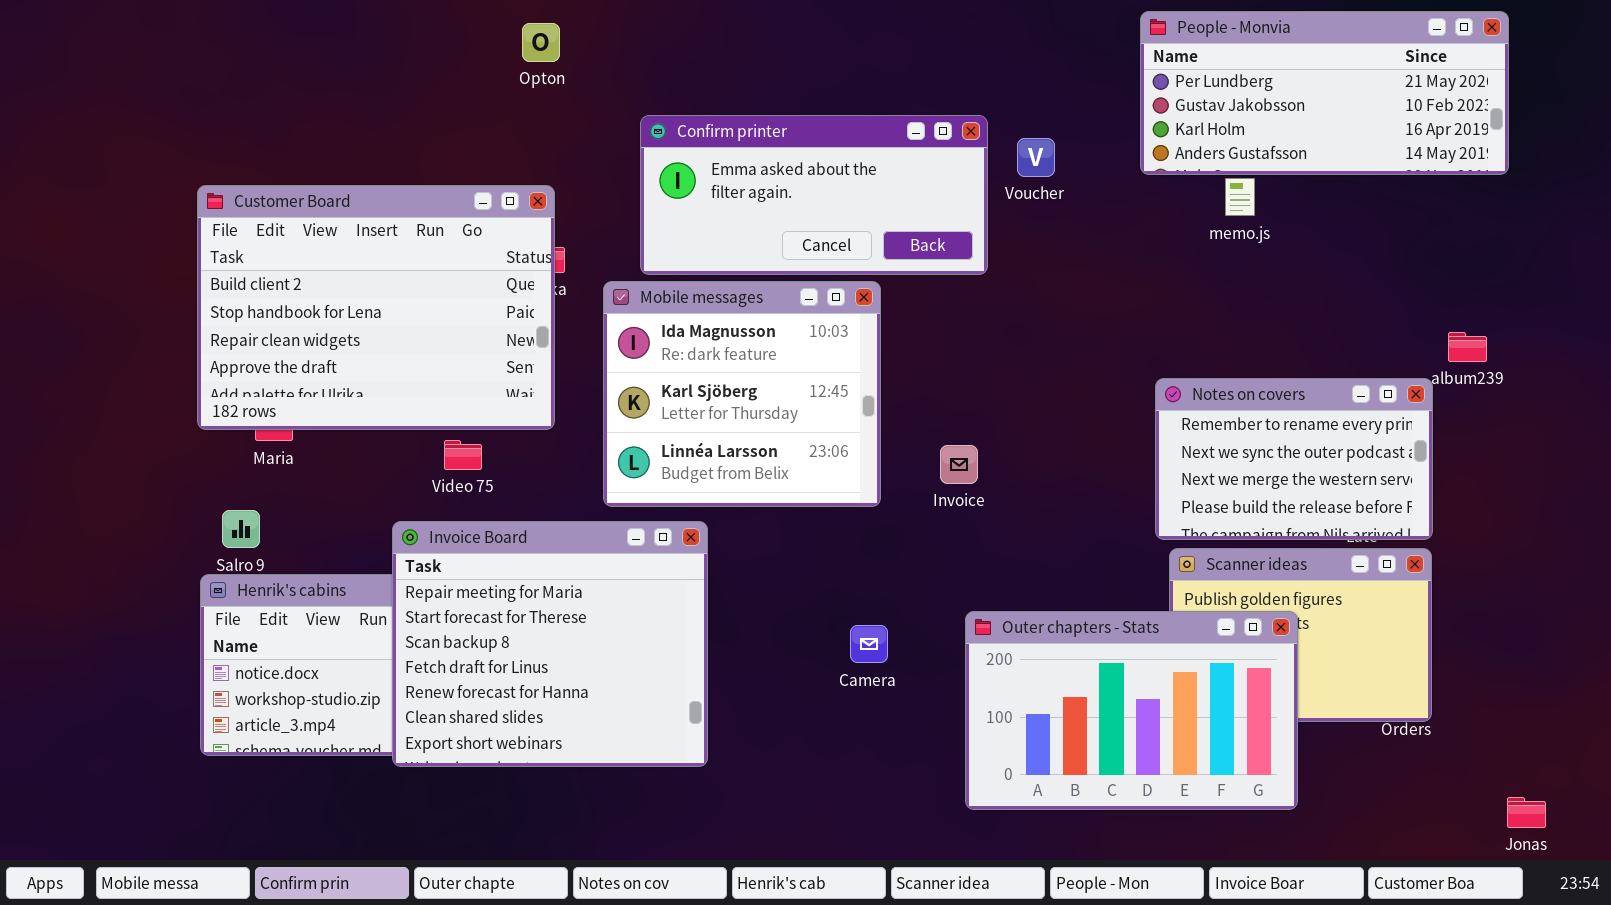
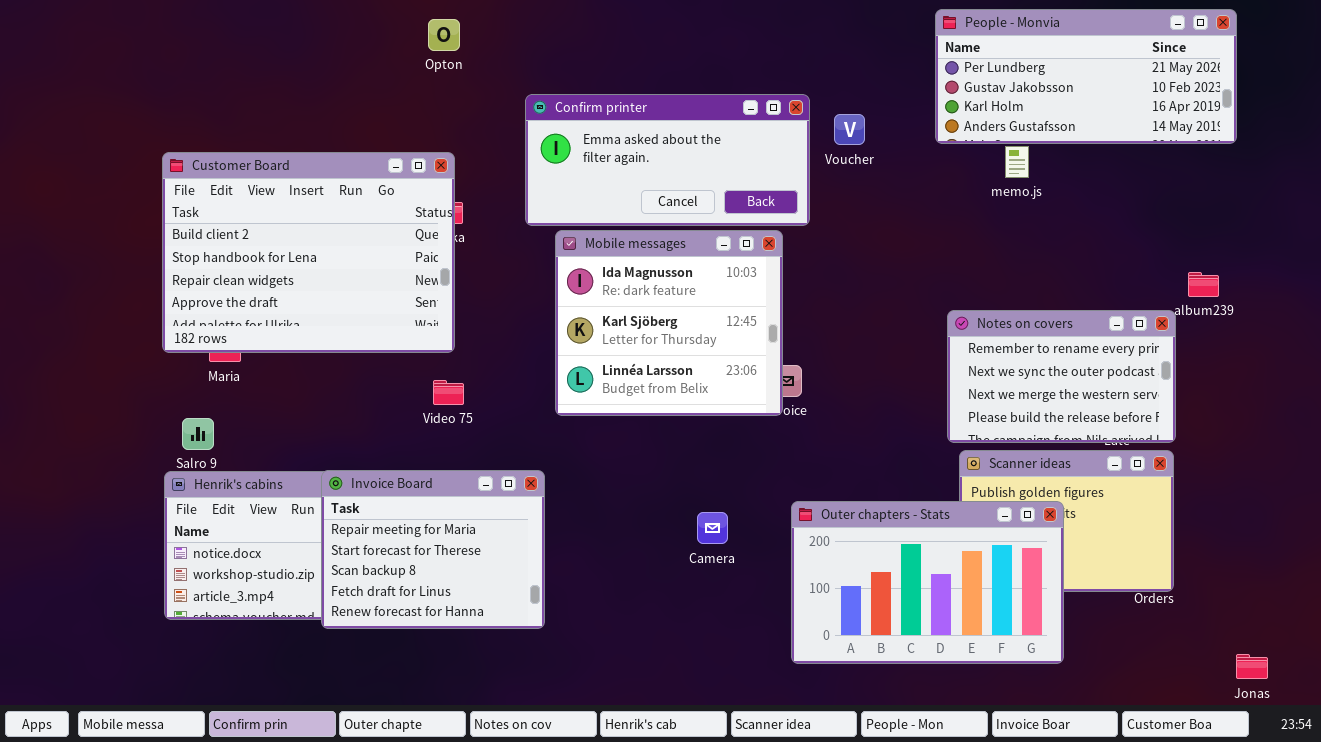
Mobile messages: [603,281,881,507] -> [555,230,783,416], moved
Video 75: [444,440,482,470] -> [433,380,464,405], moved
Invoice Board: [392,521,708,767] -> [321,470,545,629], resized

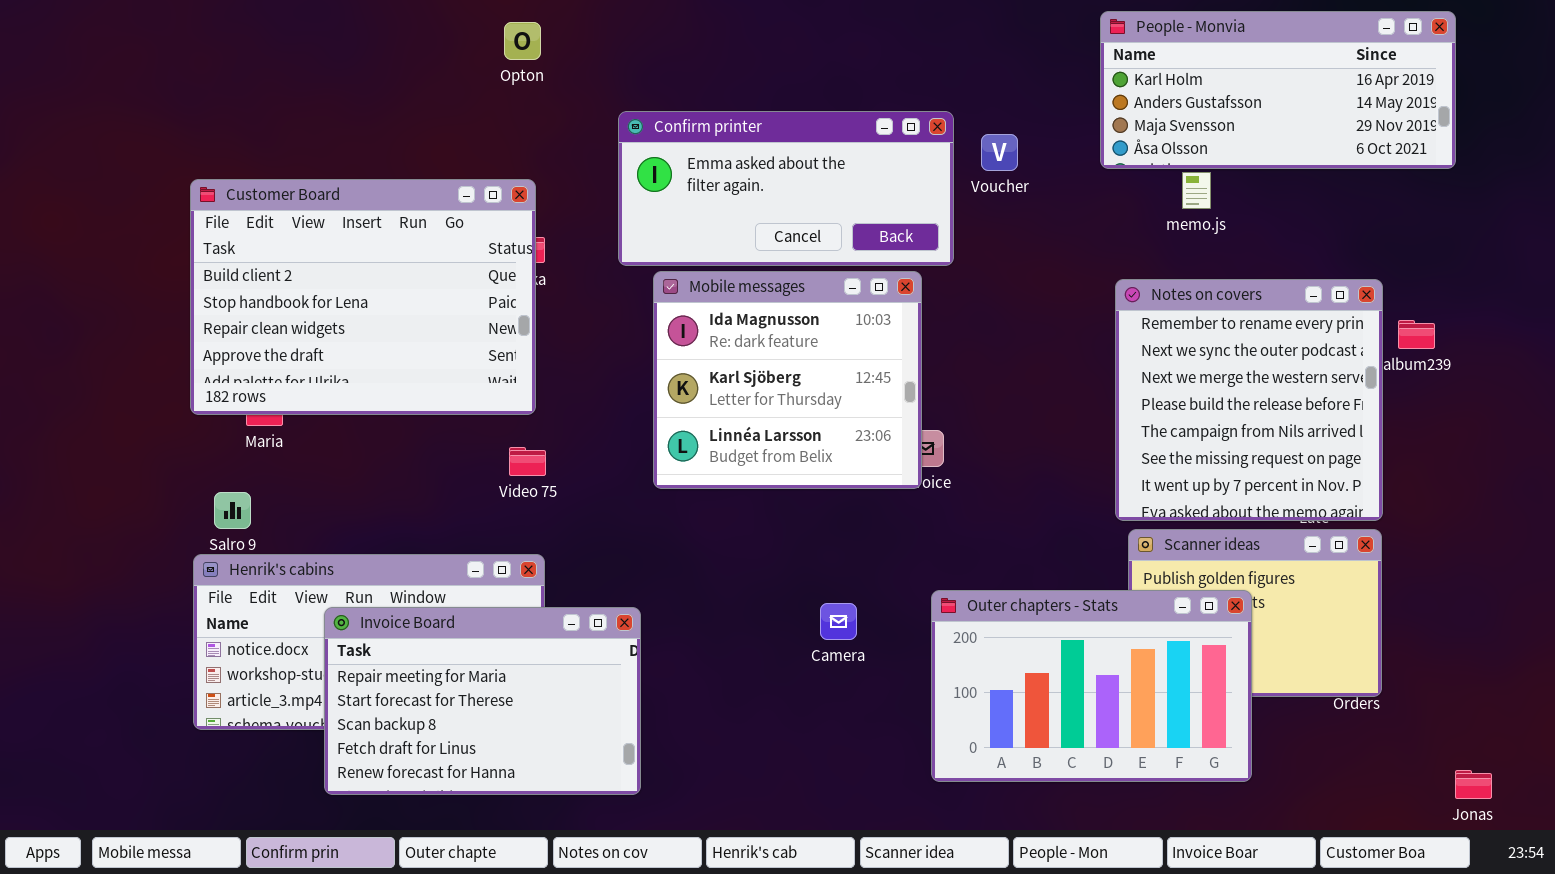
People - Monvia: [935,9,1237,144] -> [1100,11,1456,169], scrolled down 2 rows
Notes on covers: [947,310,1176,443] -> [1115,279,1383,521], resized
Invoice Board: [321,470,545,629] -> [324,607,641,795], moved, resized

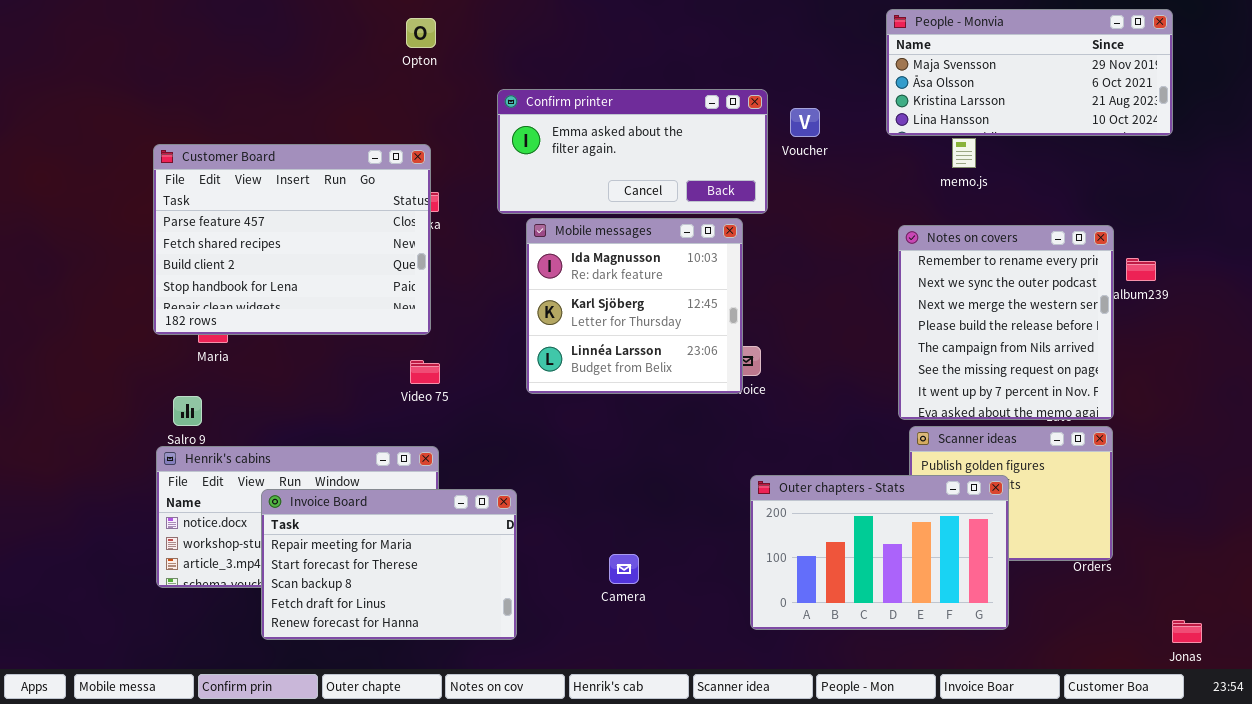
People - Monvia: [1100,11,1456,169] -> [886,9,1173,136], scrolled down 2 rows
Customer Board: [190,179,536,415] -> [153,144,431,335], scrolled up 2 rows
Camera: [820,603,857,640] -> [609,554,639,584], moved

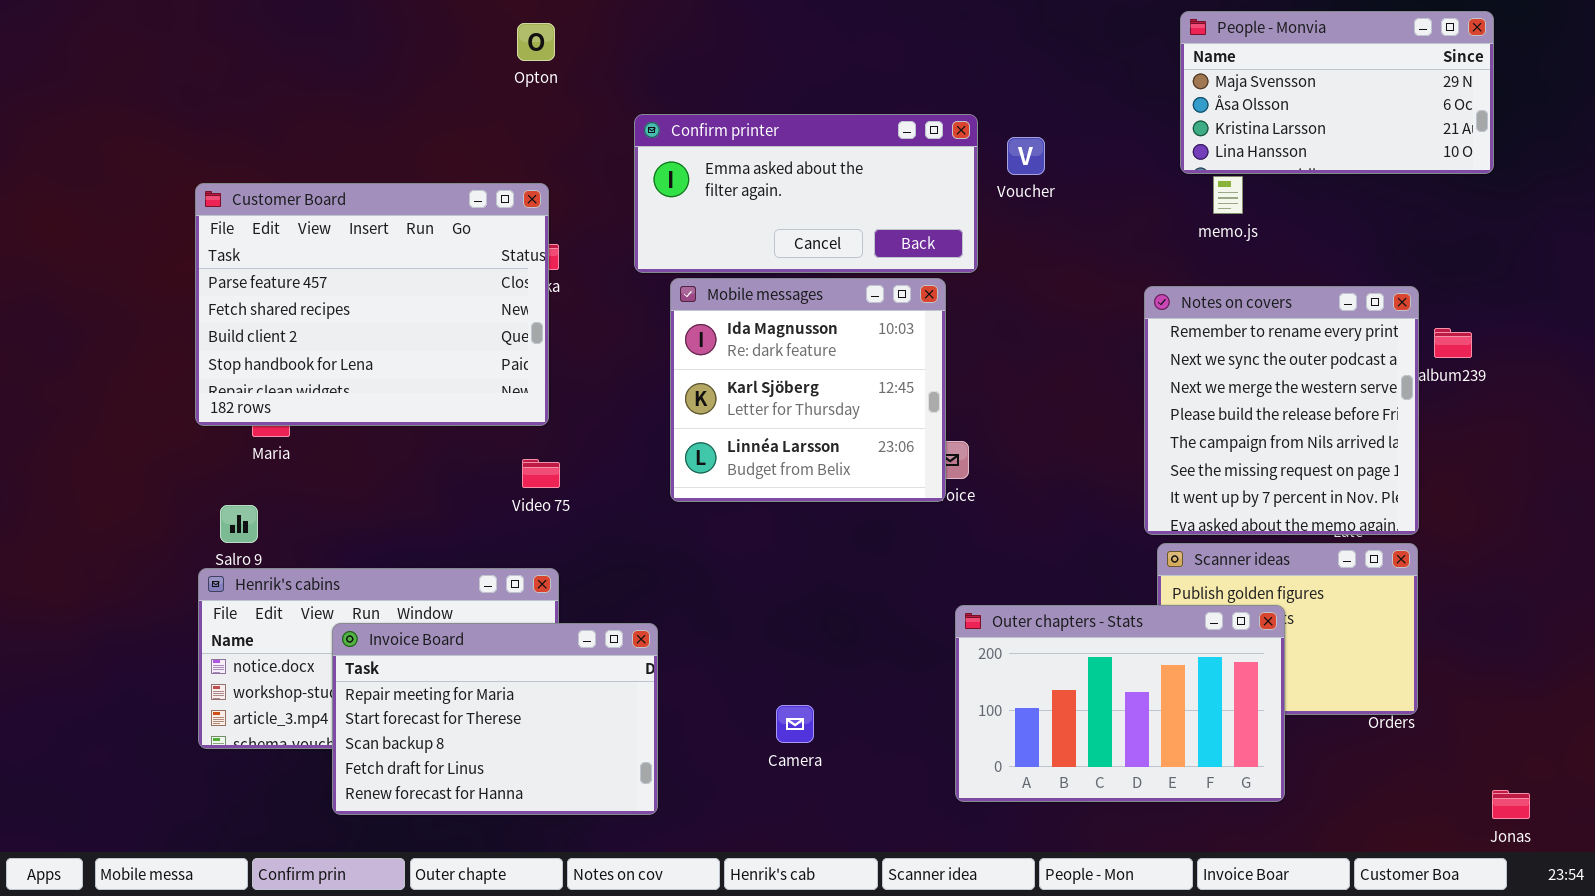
People - Monvia: [886,9,1173,136] -> [1180,11,1494,174], resized

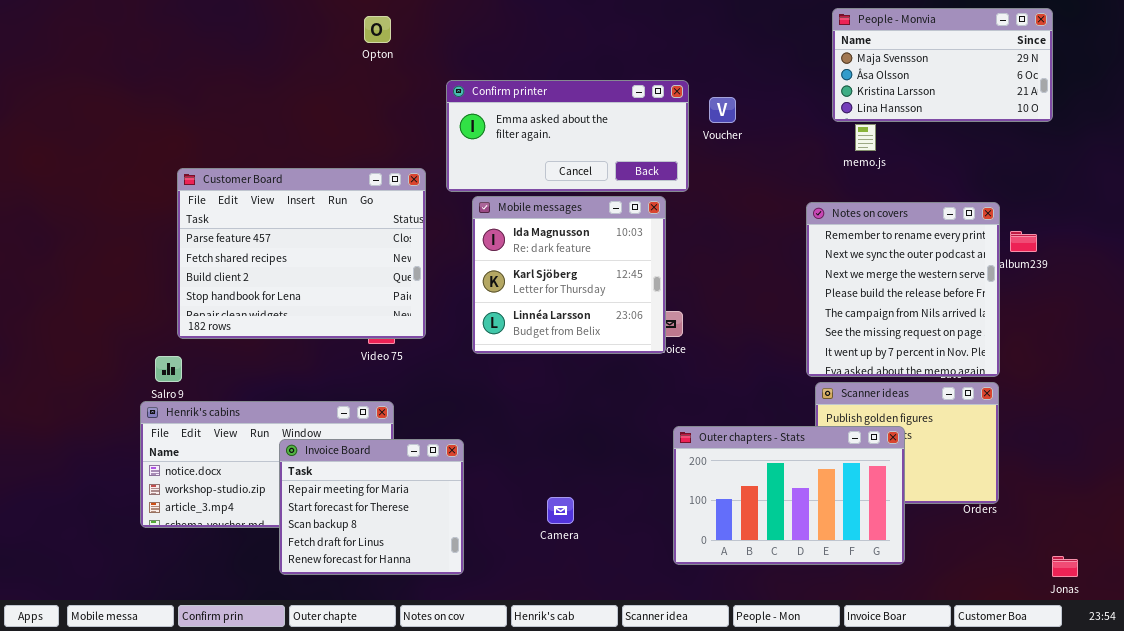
Customer Board: [195,183,549,426] -> [177,168,426,339], moved
Invoice Board: [332,623,658,815] -> [279,439,464,575], resized

